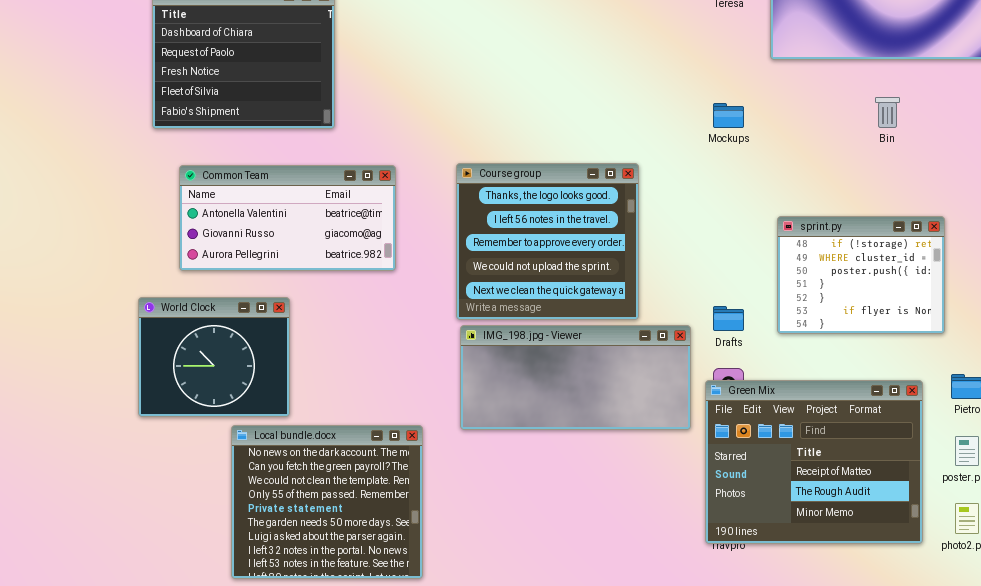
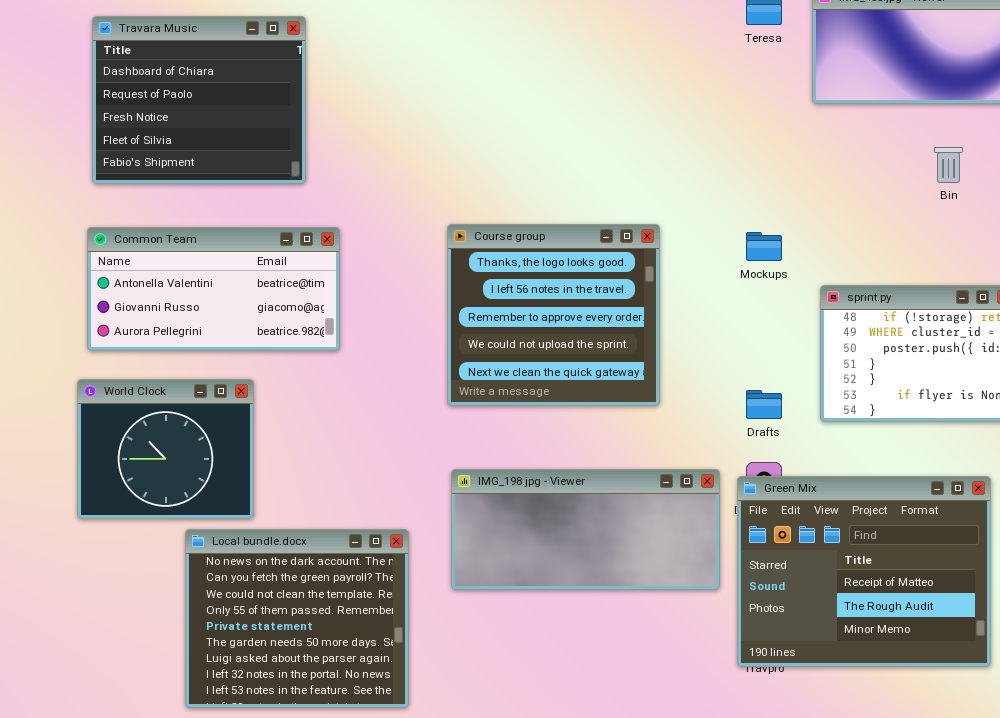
Mockups: [713,103,744,128] -> [746,232,782,261], moved
Common Team: [179,165,396,271] -> [87,227,340,351], moved
IMG_198.jpg - Viewer: [460,325,691,430] -> [451,469,720,590], moved

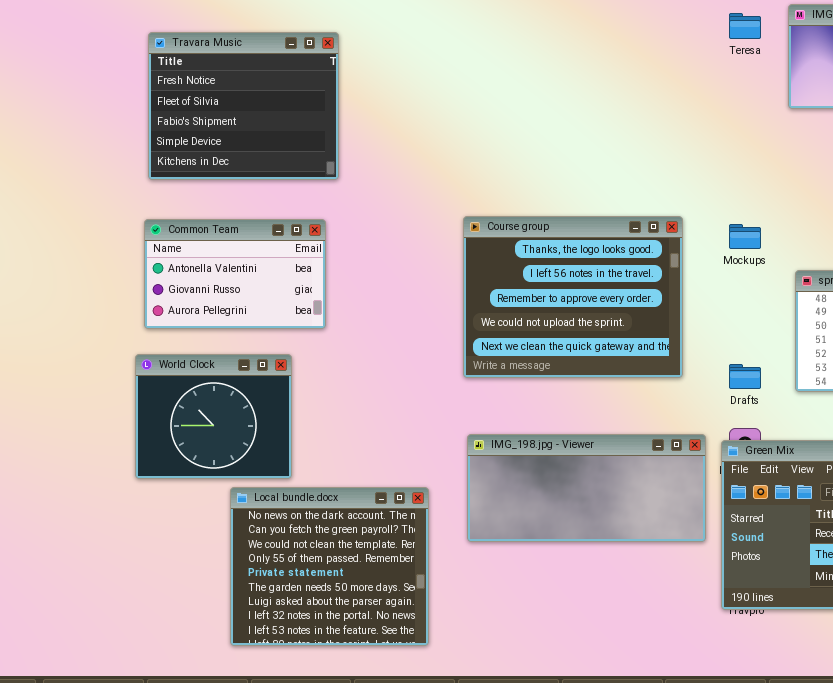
Travara Music: [92,16,306,184] -> [148,32,339,180], scrolled down 2 rows
Course group: [447,224,660,406] -> [463,216,683,378], resized
Common Team: [87,227,340,351] -> [144,219,326,329], resized

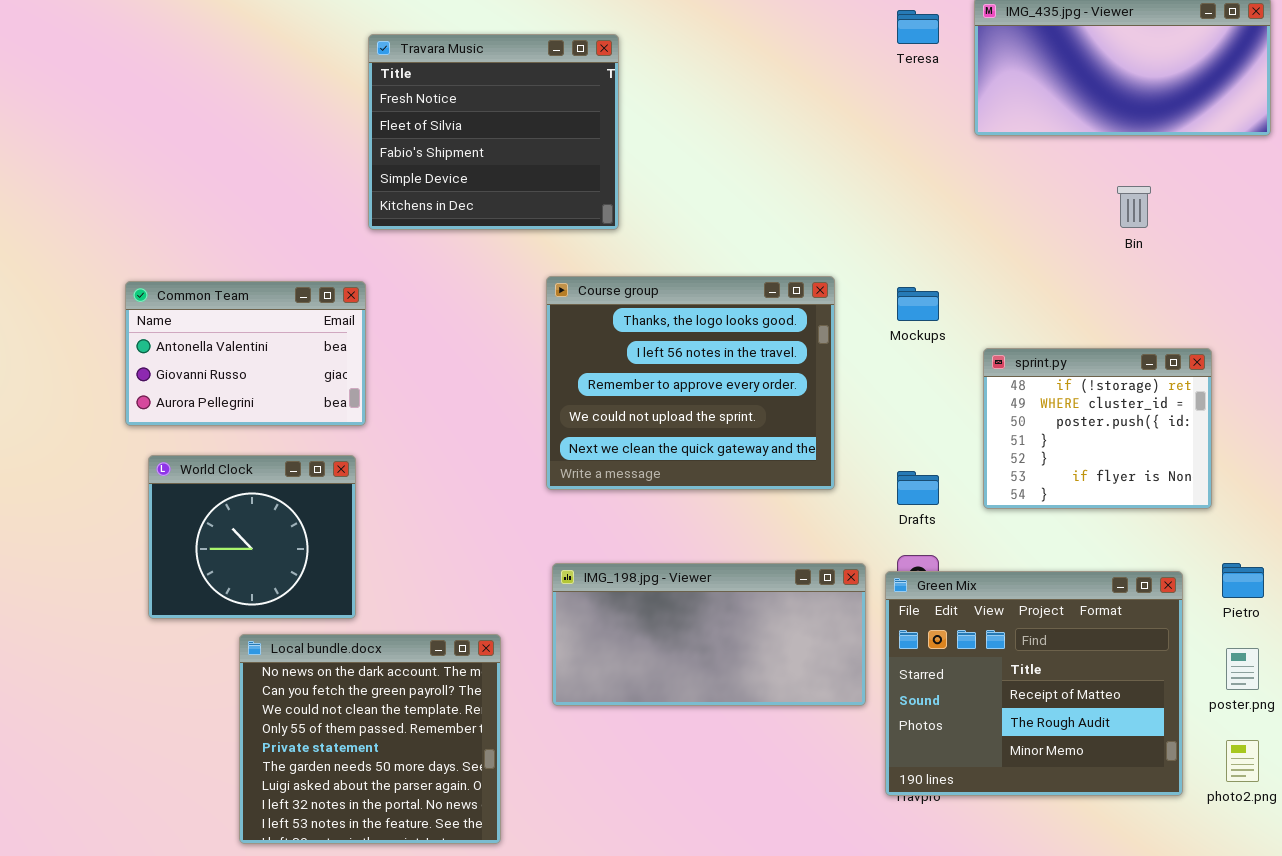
Travara Music: [148,32,339,180] -> [368,34,619,230], moved
World Clock: [135,354,292,479] -> [148,455,356,619], moved

